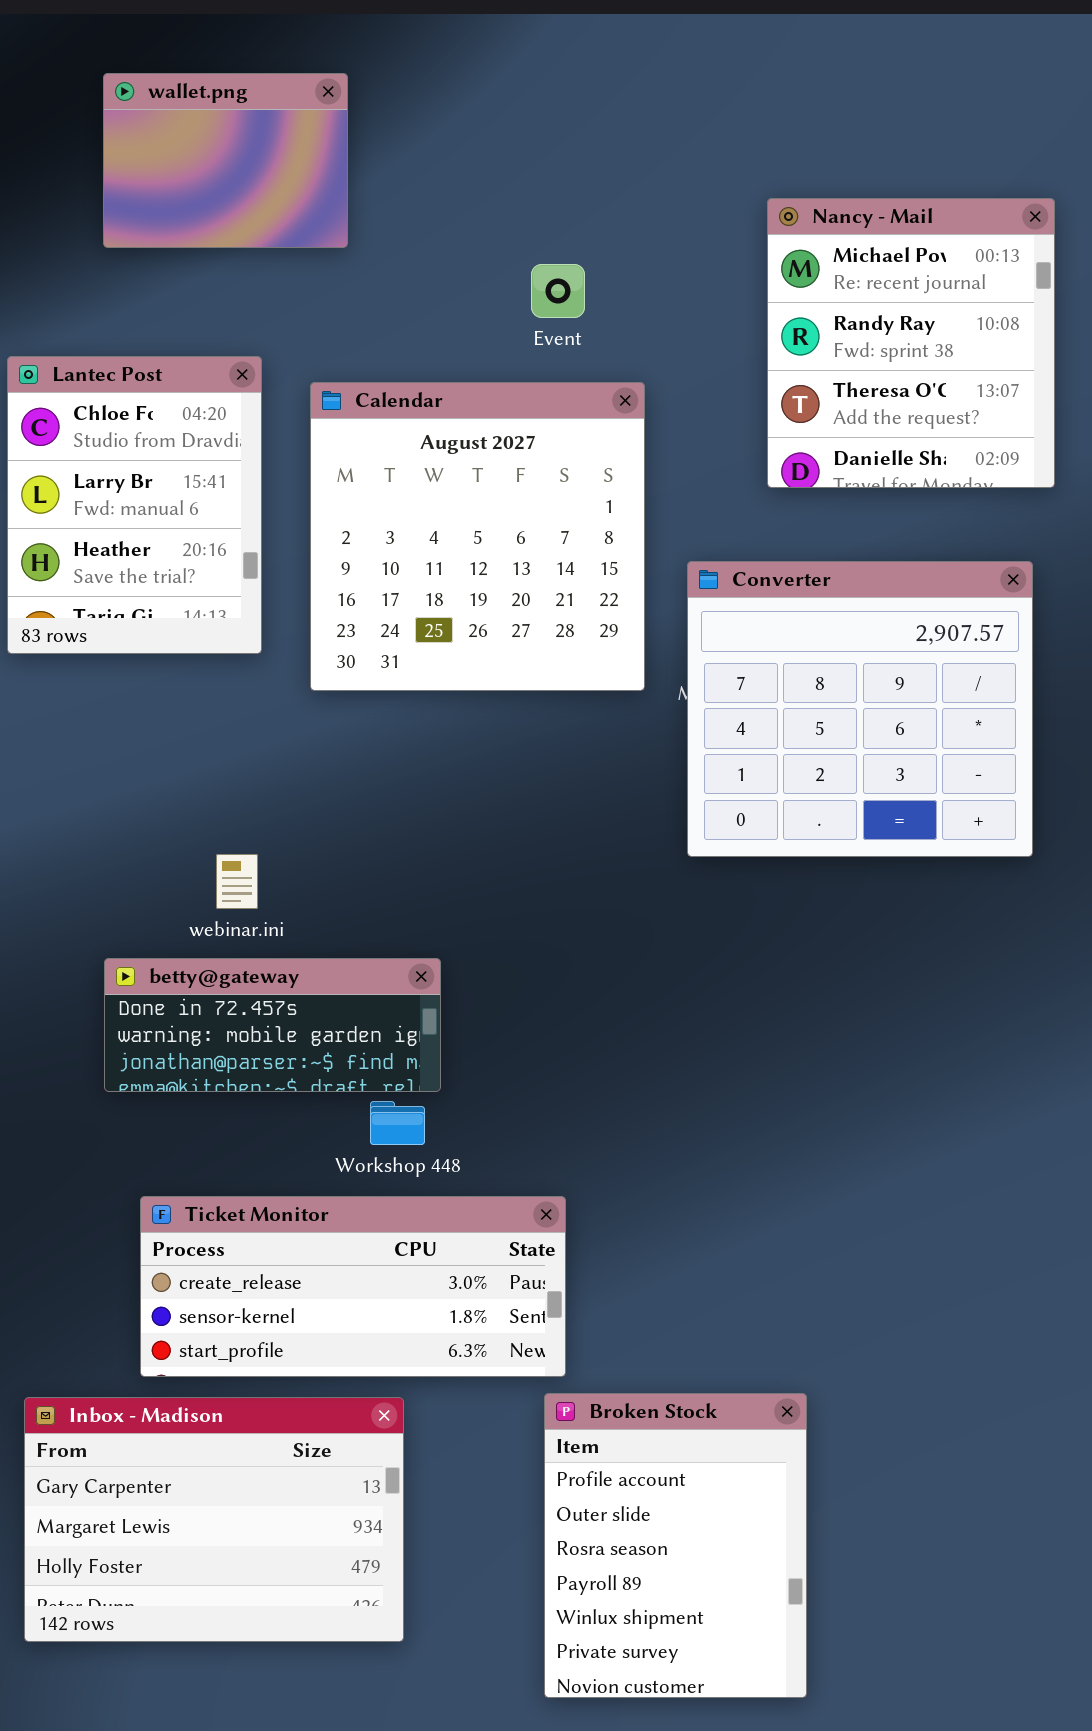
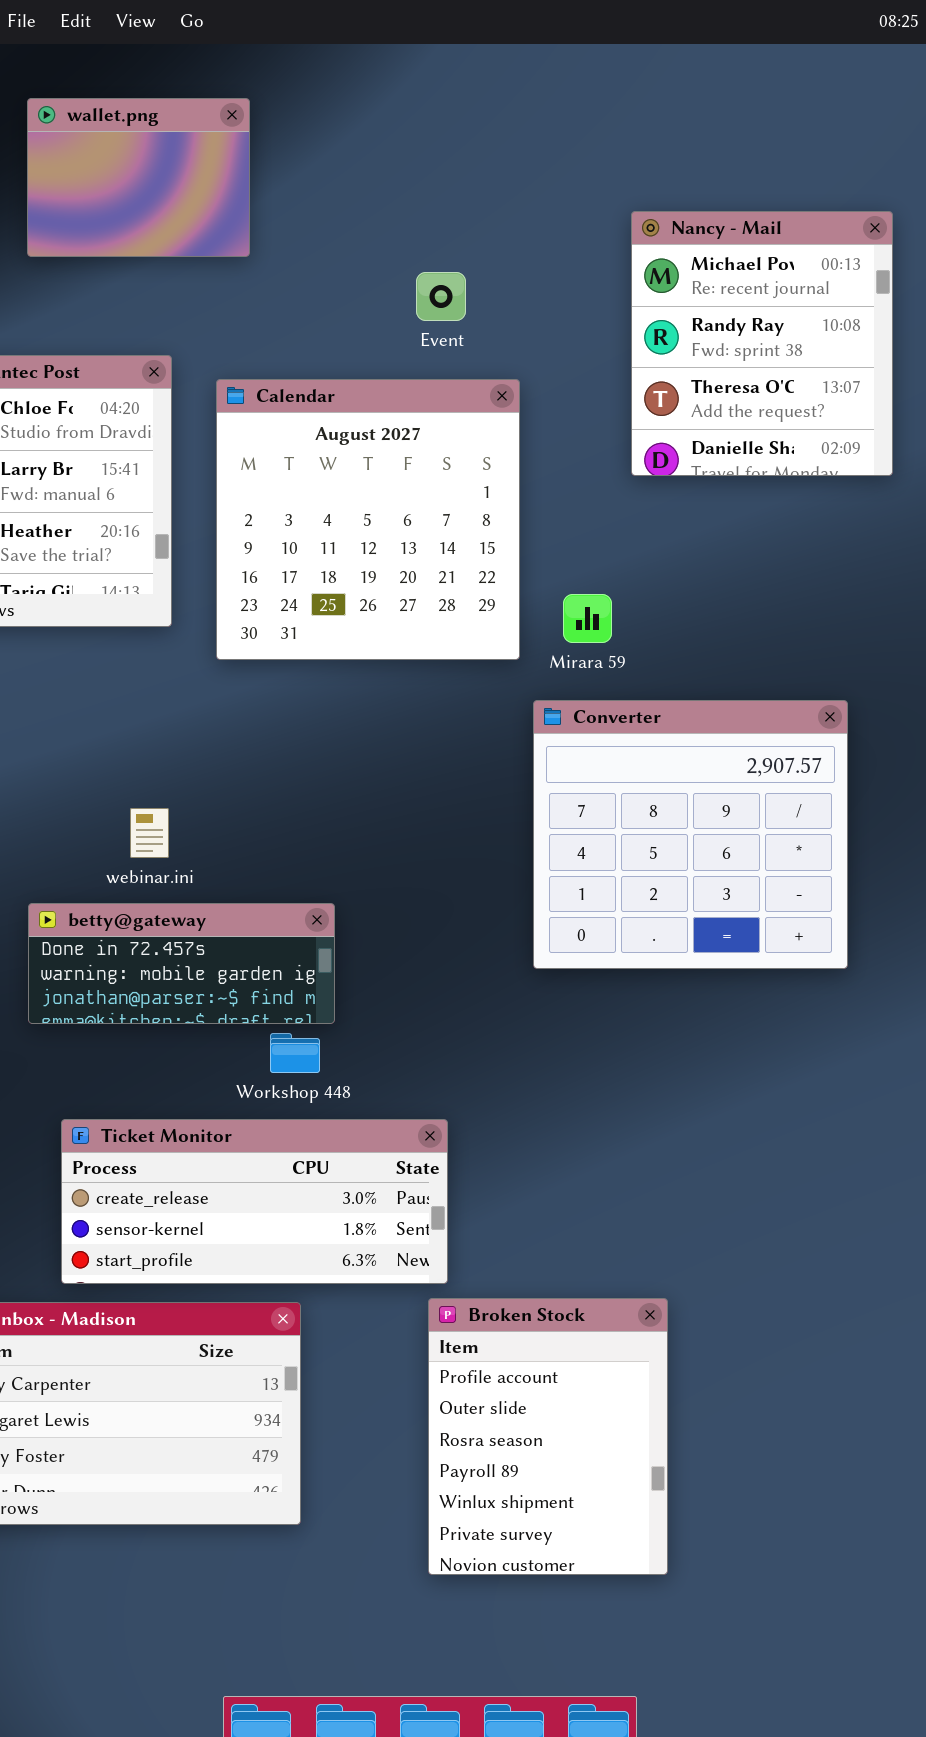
Converter: [687,561,1033,857] -> [533,700,848,969], moved

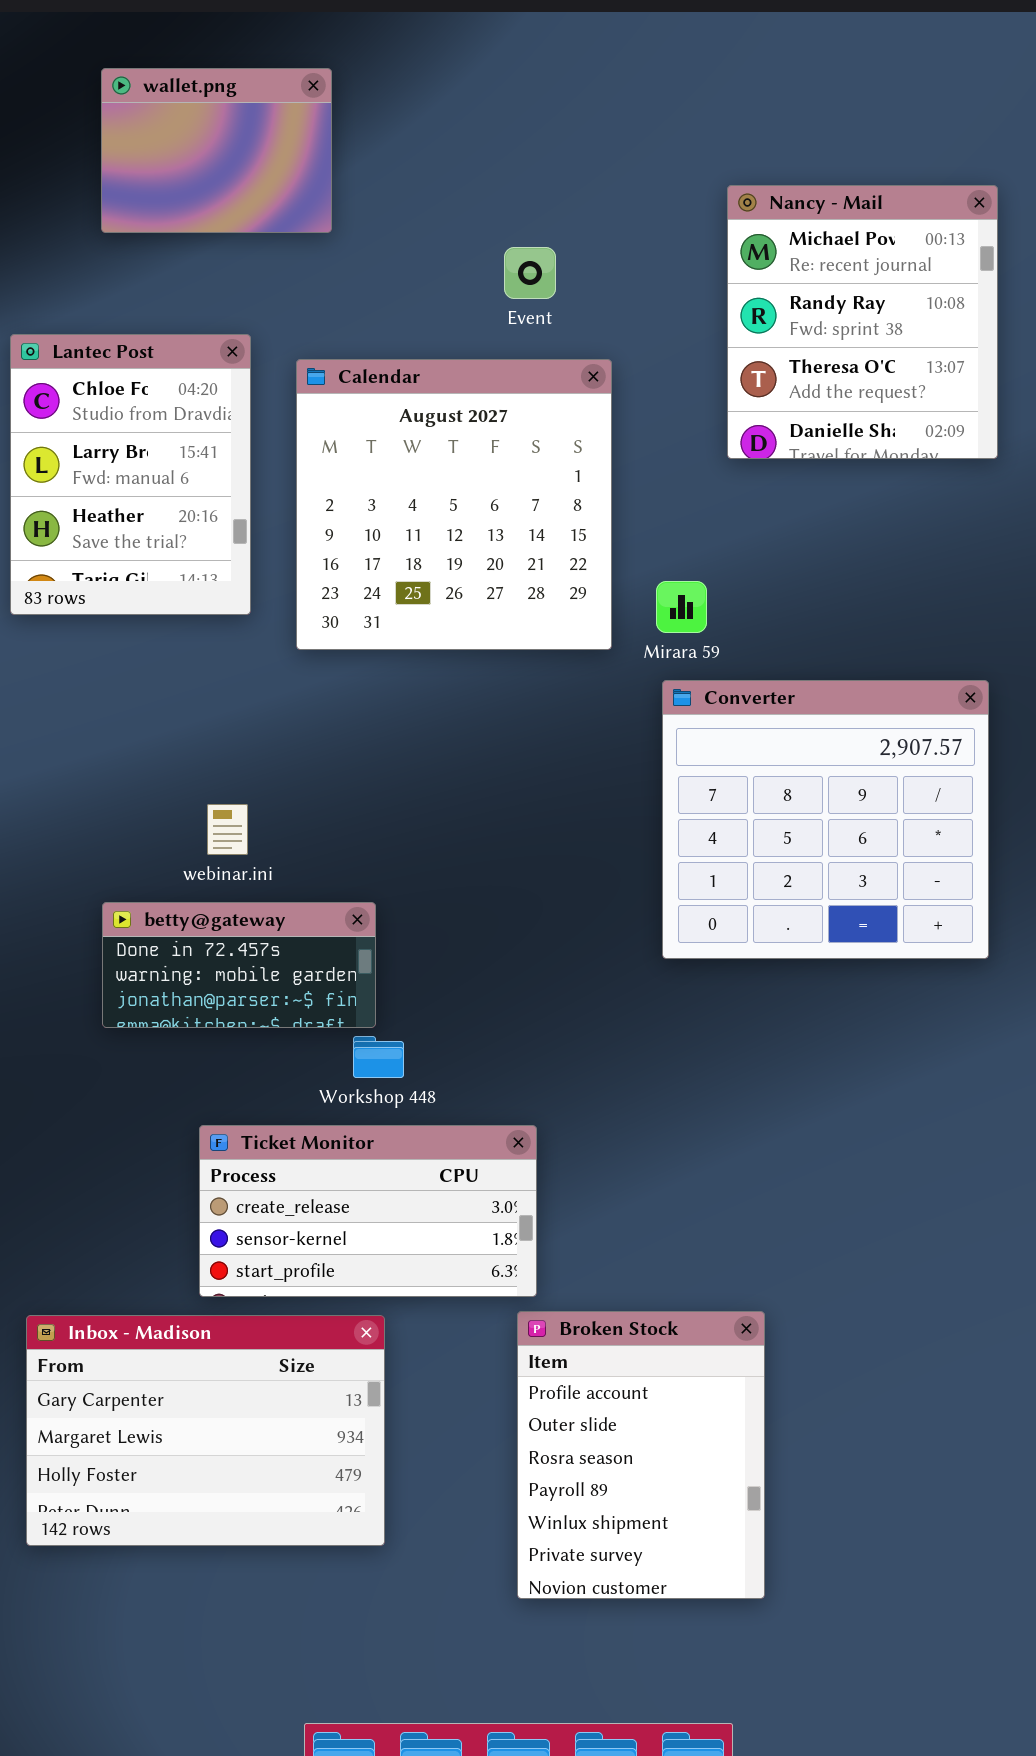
Converter: [533,700,848,969] -> [662,680,989,959], moved
betty@gateway: [28,903,335,1024] -> [102,902,376,1028], resized
Ticket Monitor: [61,1119,448,1284] -> [199,1125,537,1297], resized

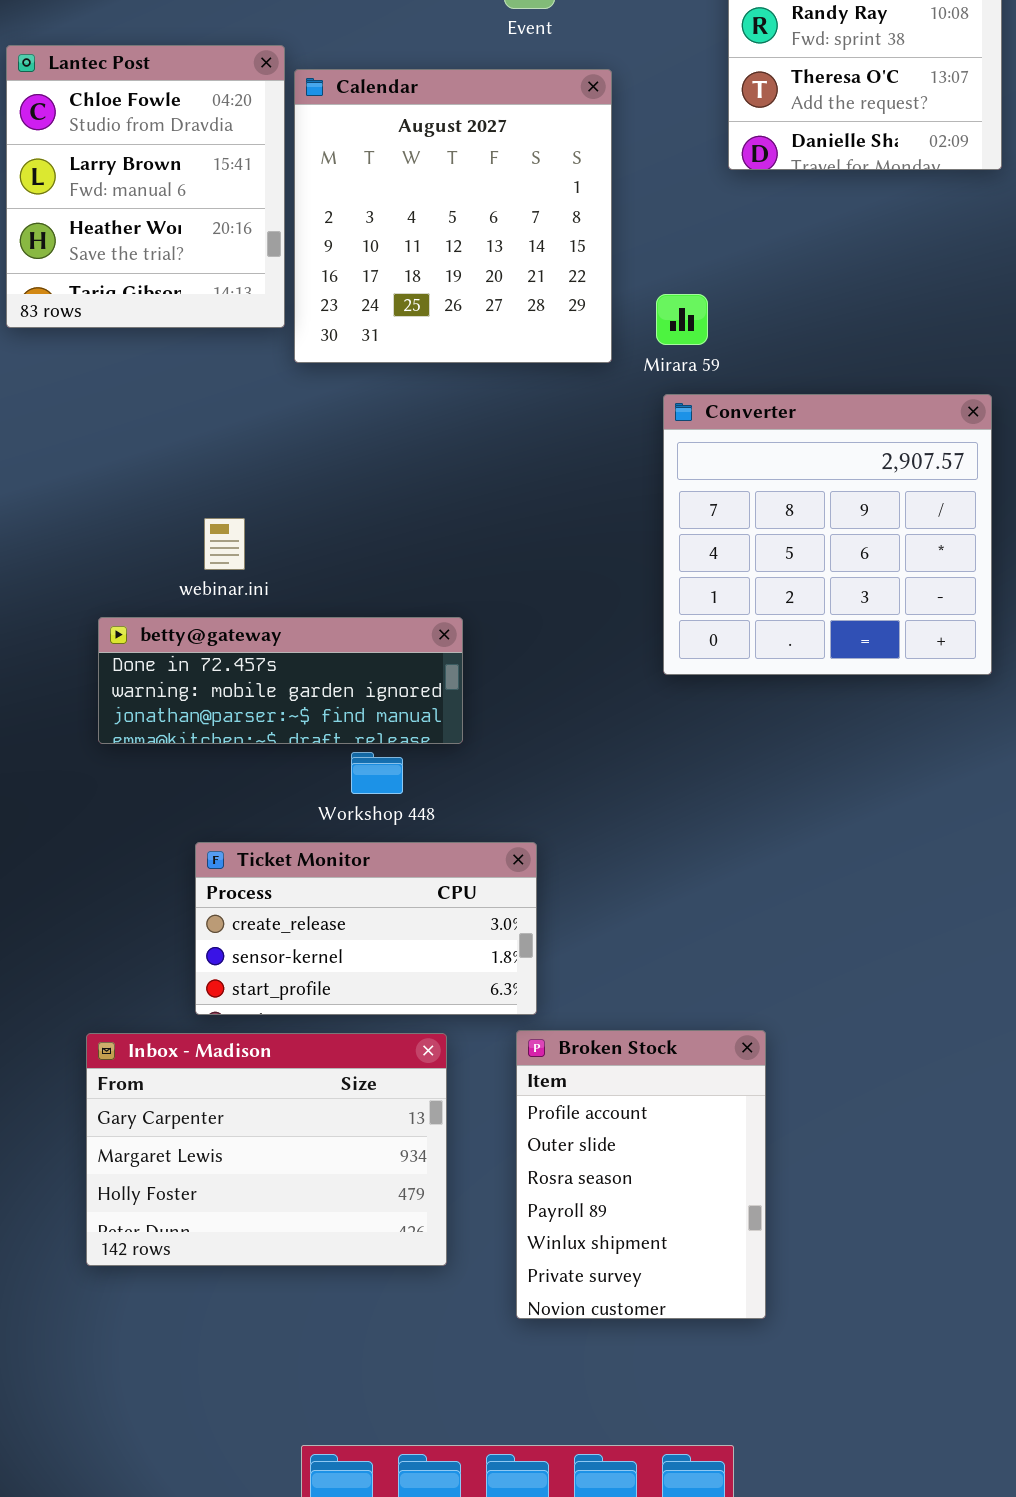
Lantec Post: [10,334,251,615] -> [6,45,285,328], resized
betty@gateway: [102,902,376,1028] -> [98,617,463,744], resized
Inbox - Madison: [26,1315,385,1546] -> [86,1033,447,1266], moved

